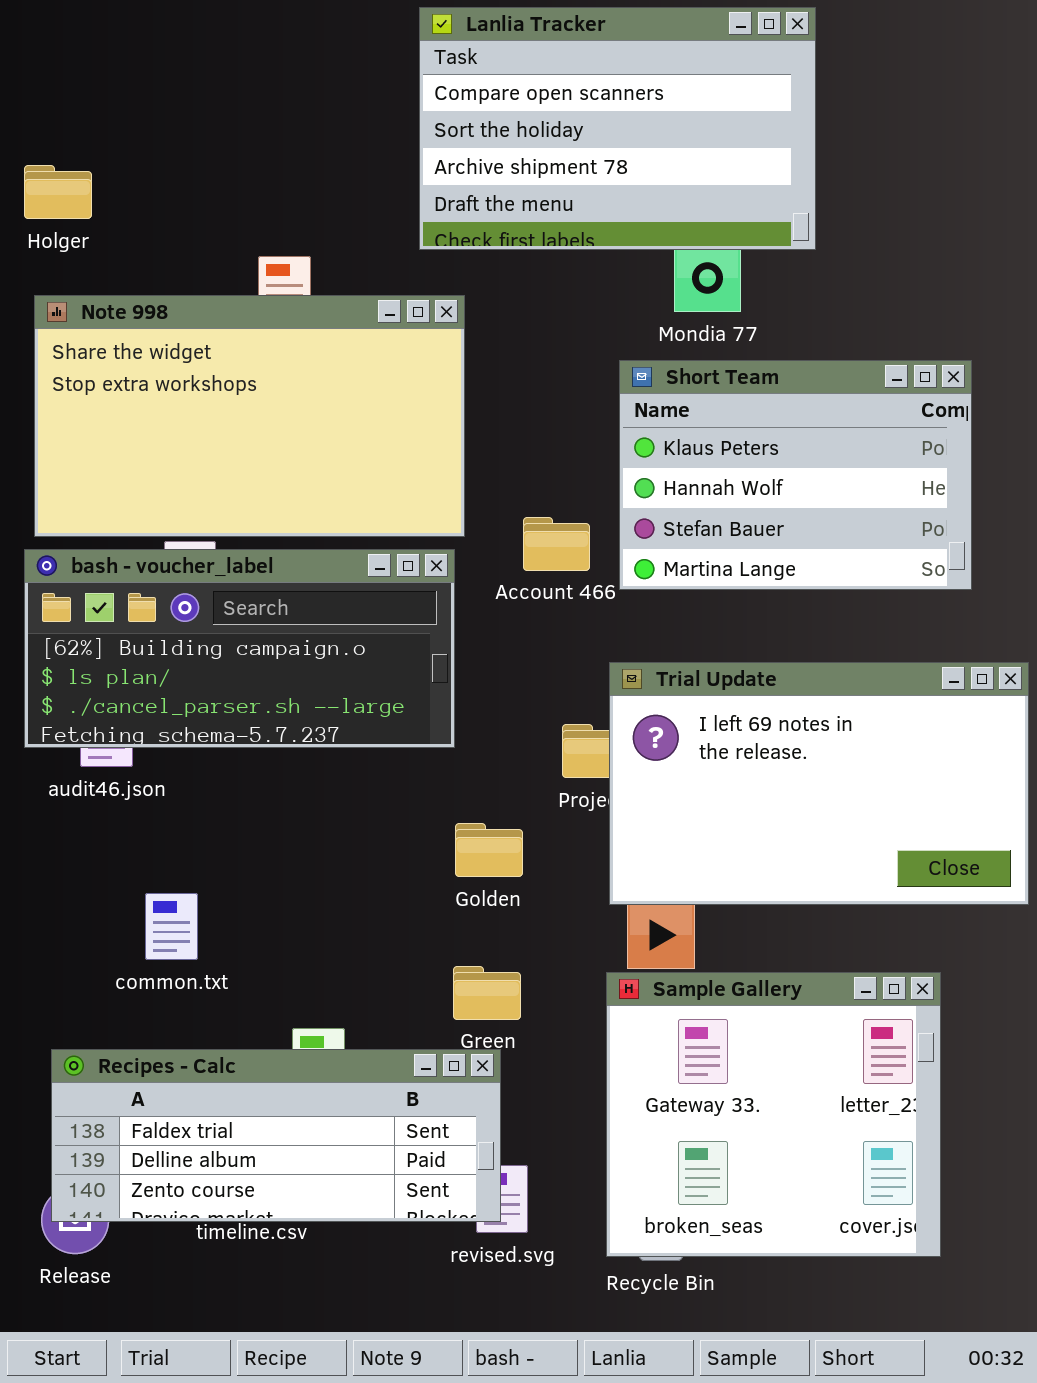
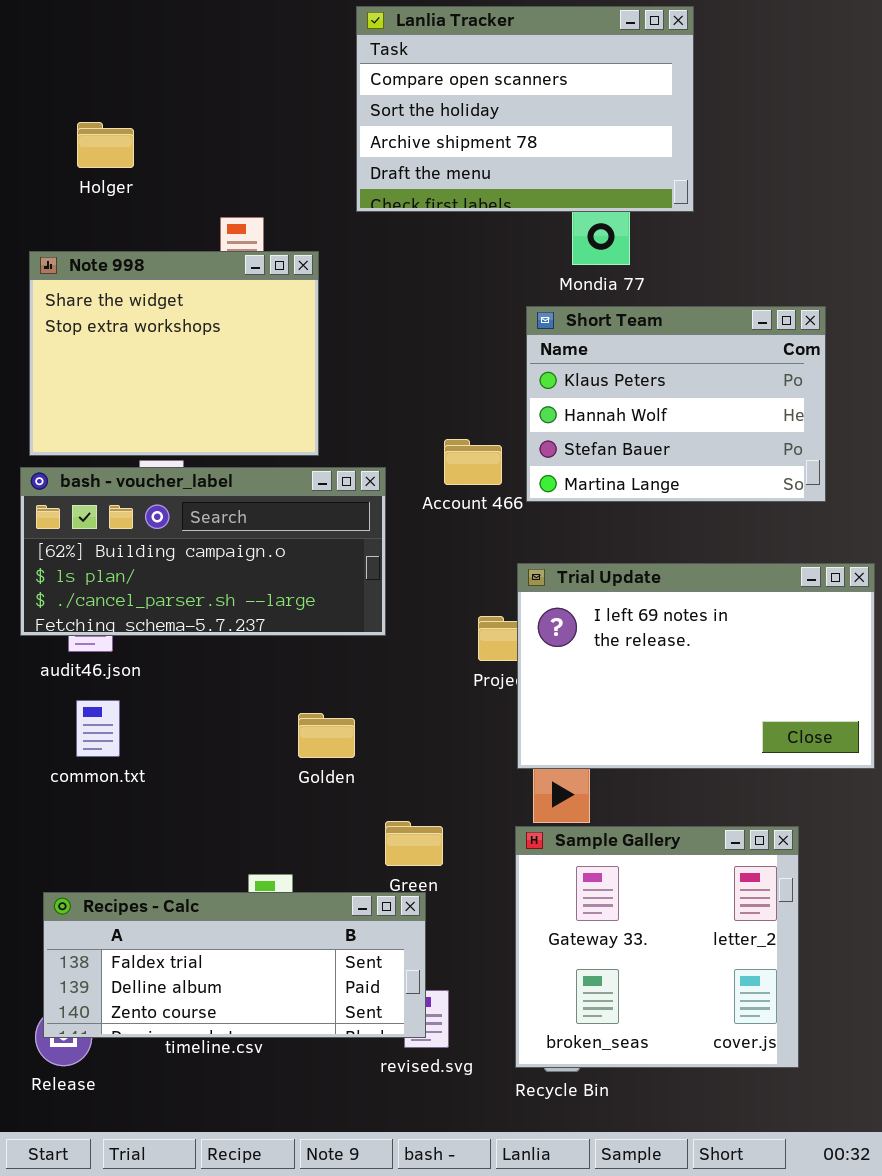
Holger: [24,165,92,219] -> [77,122,134,168], moved
Note 998: [34,295,465,537] -> [29,251,319,456], resized
Golden: [455,823,523,877] -> [298,713,355,758], moved
common.txt: [145,893,198,960] -> [76,700,120,757], moved

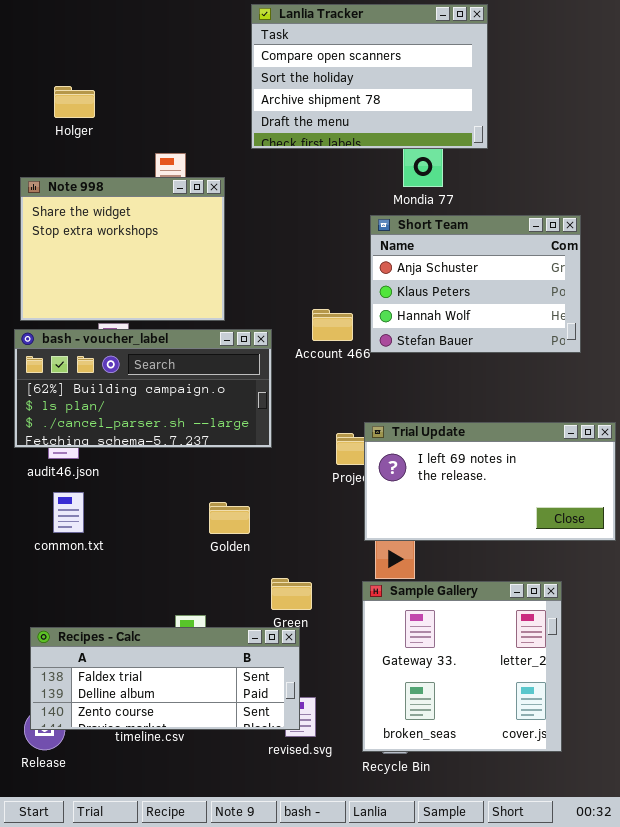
Short Team: [526,306,826,502] -> [370,215,581,353], scrolled up 1 row
Trial Update: [517,563,875,769] -> [364,422,616,541], resized

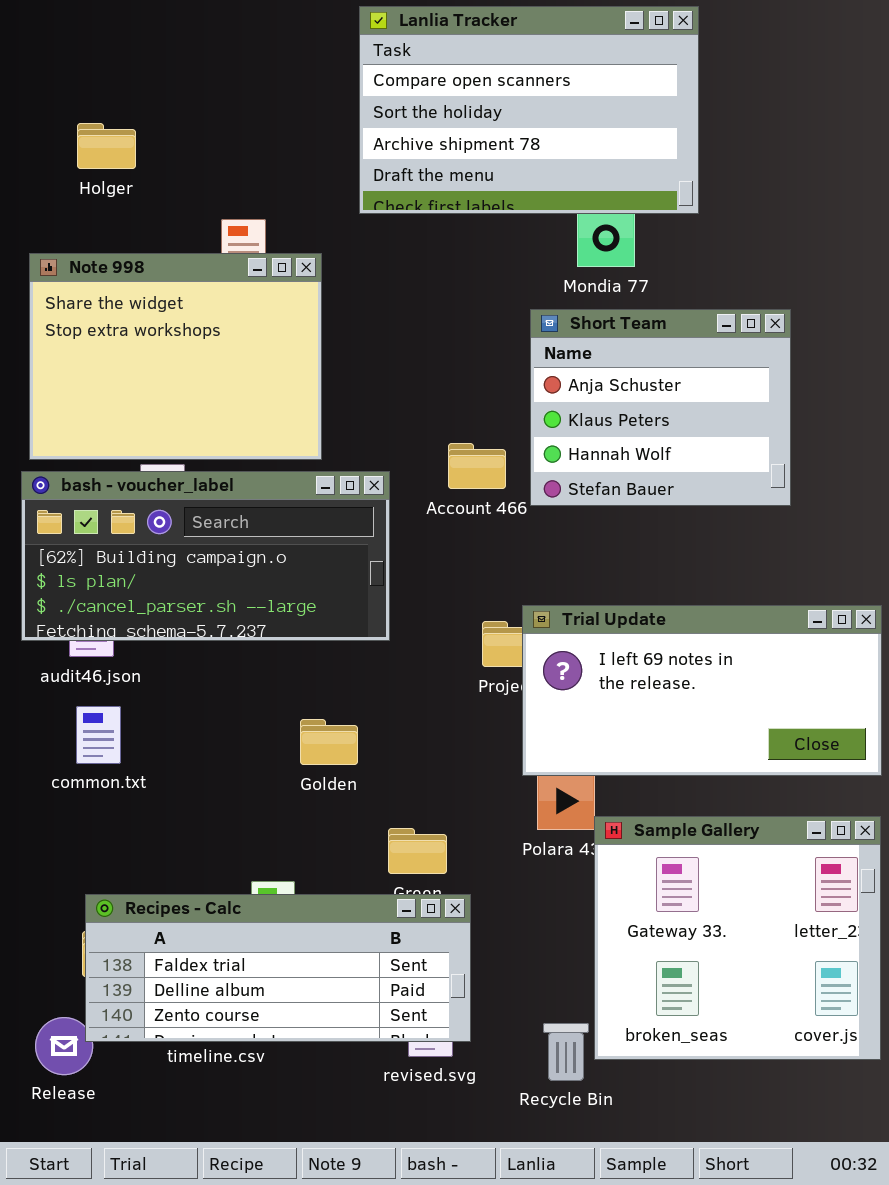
Short Team: [370,215,581,353] -> [530,309,791,506], resized
Sample Gallery: [362,581,562,752] -> [594,816,881,1060], moved
Recipes - Calc: [30,627,300,730] -> [85,894,471,1042], moved

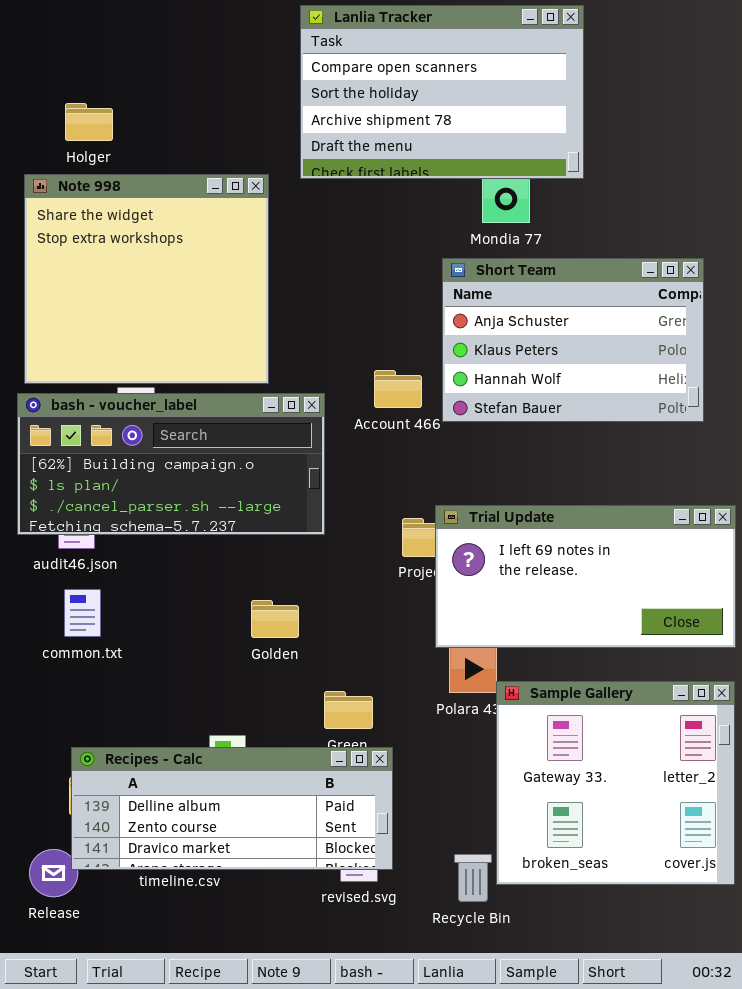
Note 998: [29,253,322,460] -> [24,174,269,384], resized
Short Team: [530,309,791,506] -> [442,258,704,422], resized
Recipes - Calc: [85,894,471,1042] -> [71,747,393,870], scrolled down 1 row

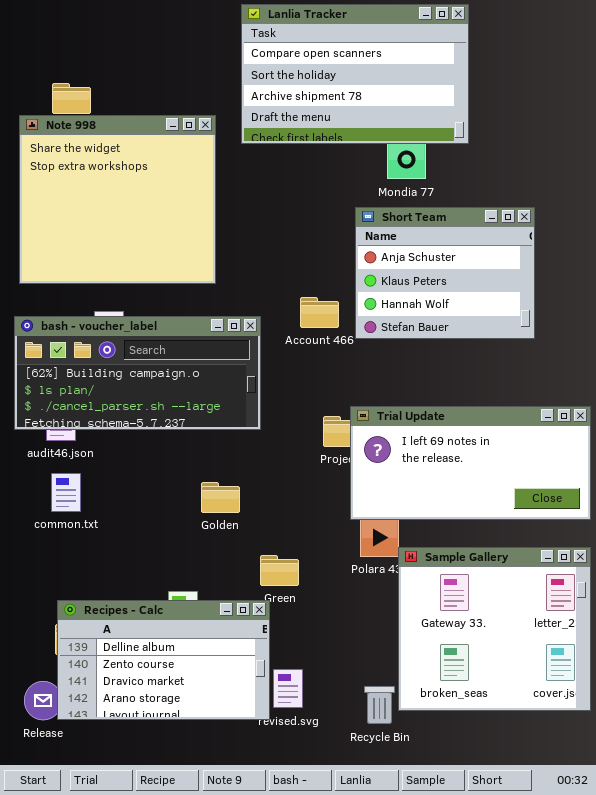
Note 998: [24,174,269,384] -> [19,115,216,284], moved
Short Team: [442,258,704,422] -> [355,207,535,339], resized
Recipes - Calc: [71,747,393,870] -> [57,600,270,720], resized

